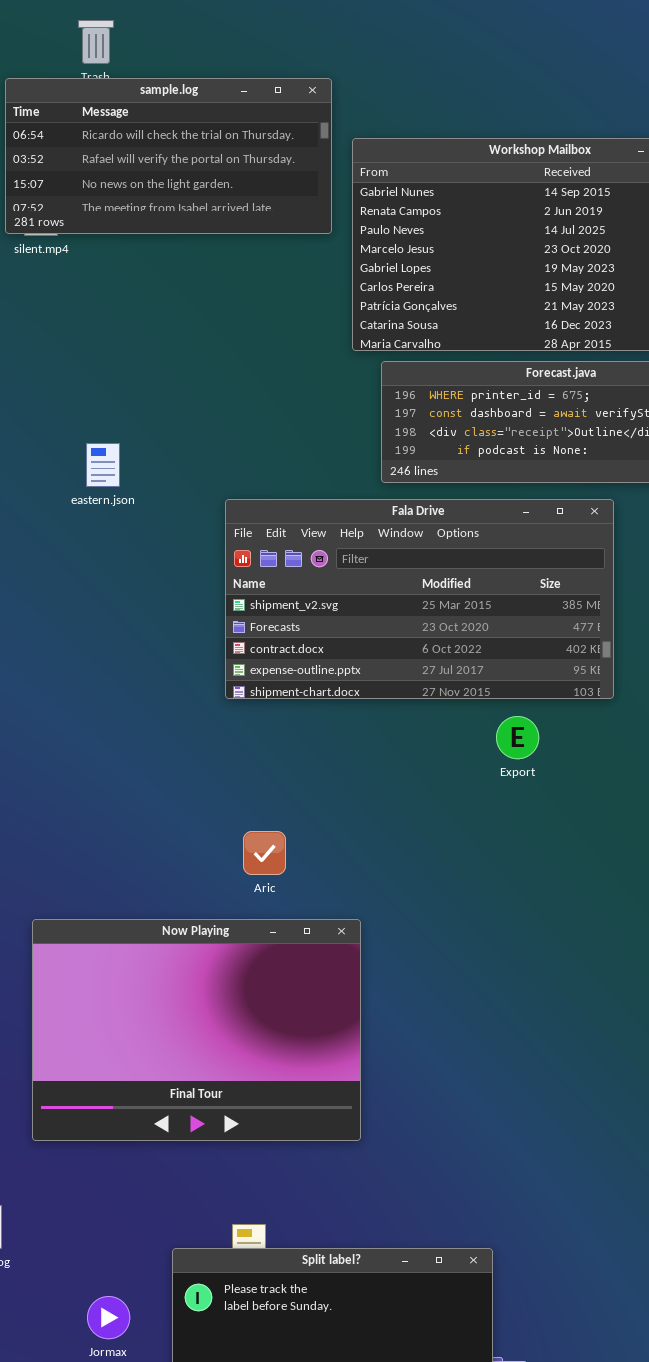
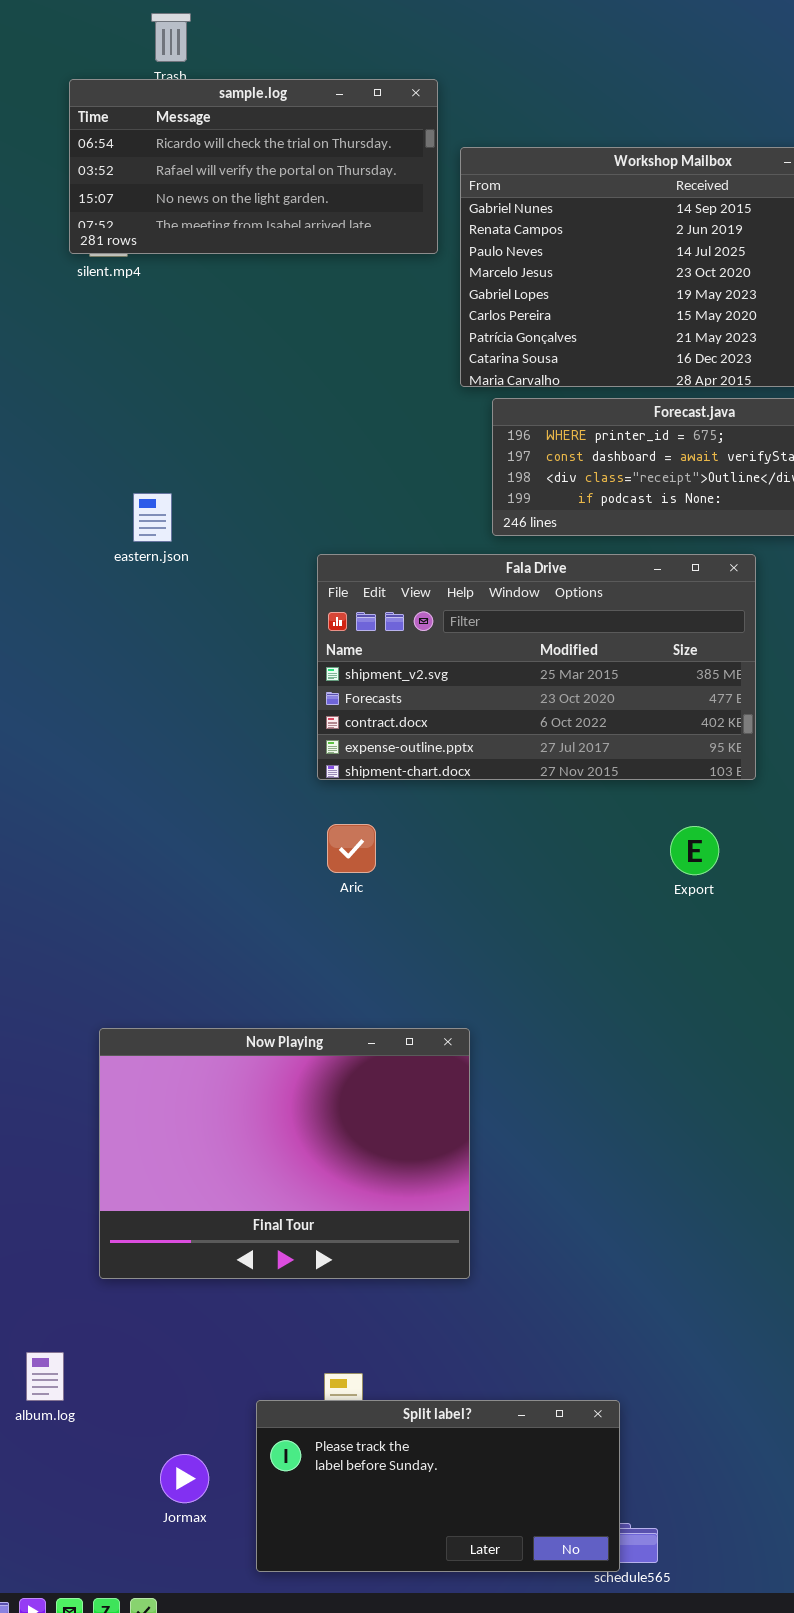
eastern.json: [86,443,120,487] -> [133,493,172,542], moved
Export: [496,716,539,759] -> [670,826,719,875], moved
Aric: [243,831,286,875] -> [327,824,376,873], moved

